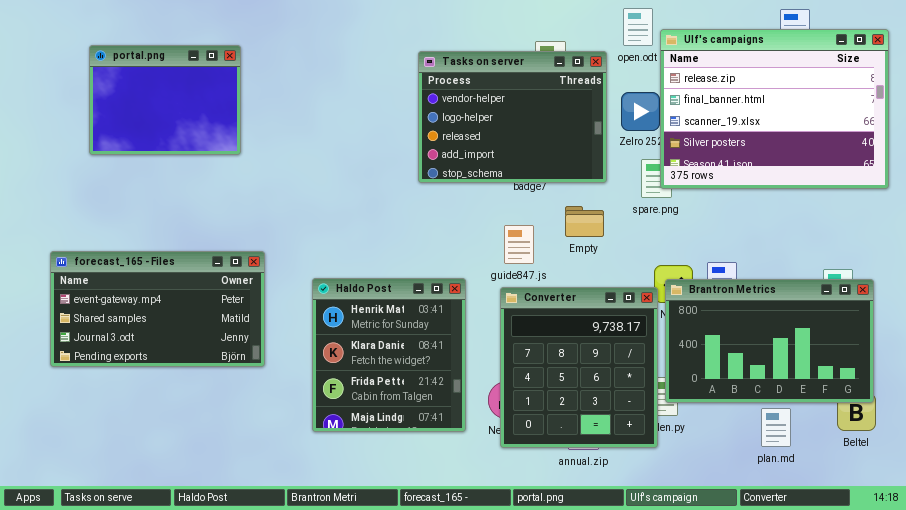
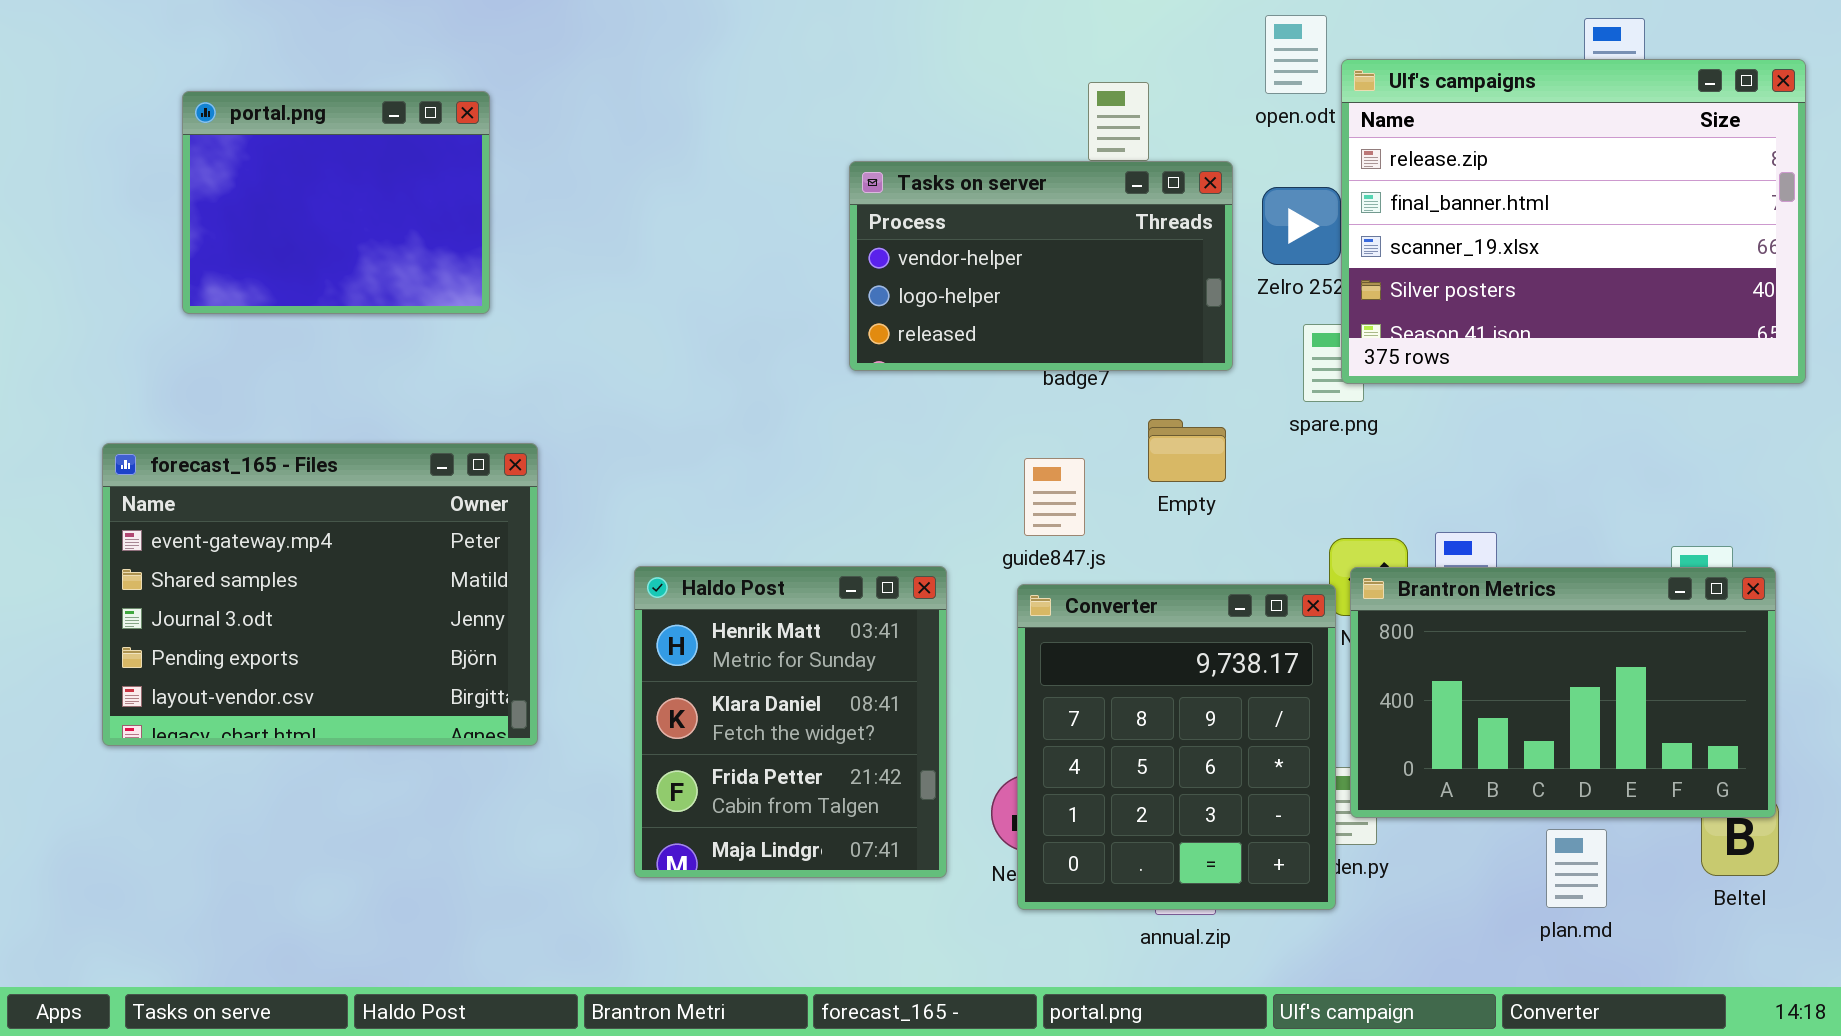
Tasks on server: [418,51,607,183] -> [849,161,1233,371], resized
forecast_165 - Files: [50,251,265,367] -> [102,443,538,746], resized

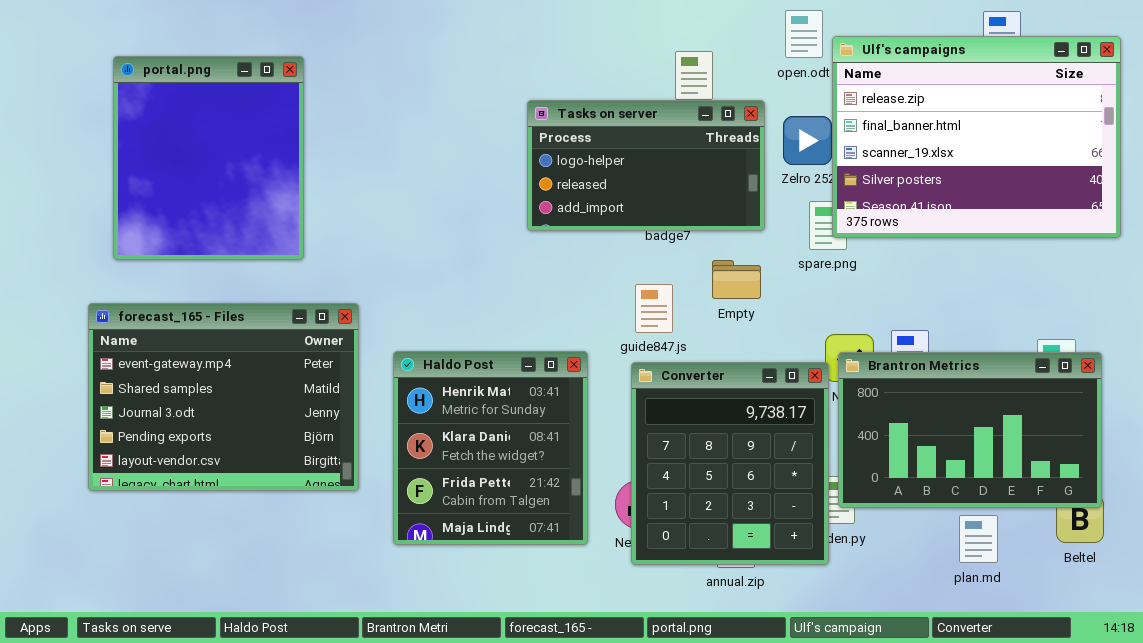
portal.png: [182,91,490,314] -> [113,56,304,260], resized
Tasks on server: [849,161,1233,371] -> [527,100,765,231], scrolled down 1 row
forecast_165 - Files: [102,443,538,746] -> [88,303,359,491], moved

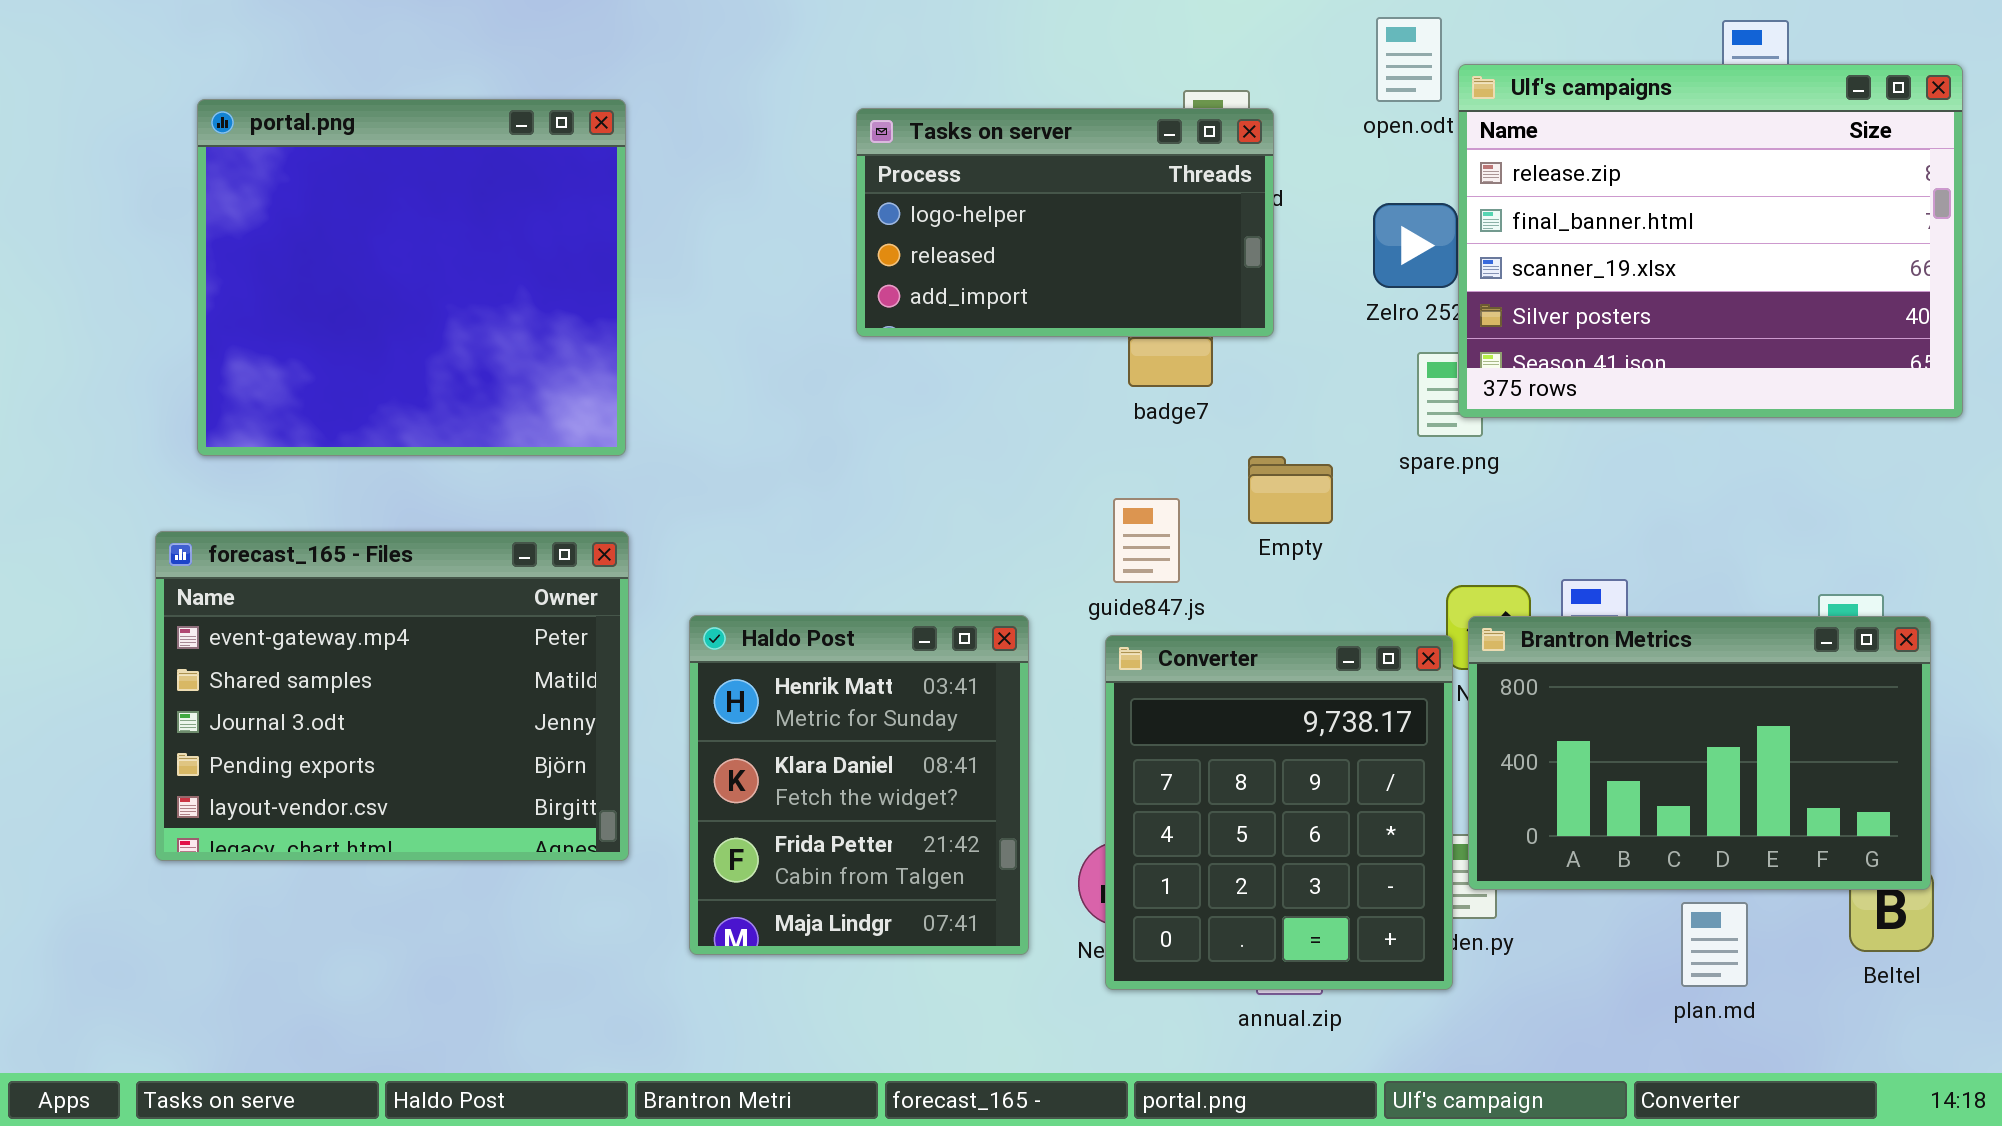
portal.png: [113,56,304,260] -> [197,99,626,456], resized
Tasks on server: [527,100,765,231] -> [856,108,1274,337], moved

